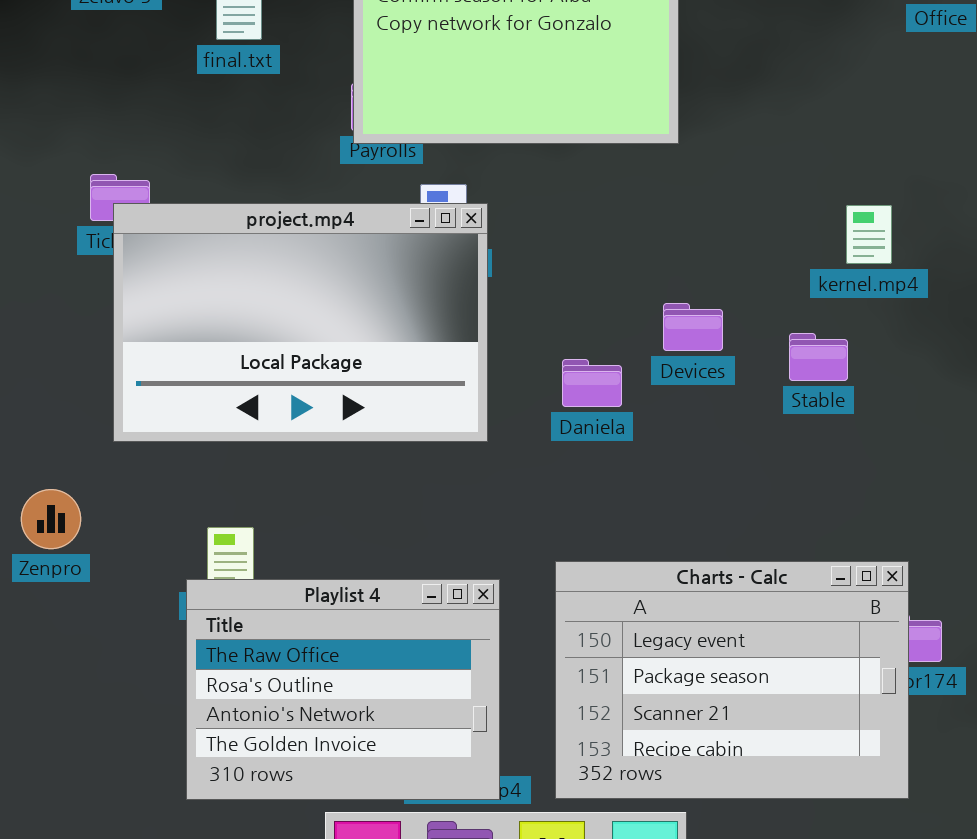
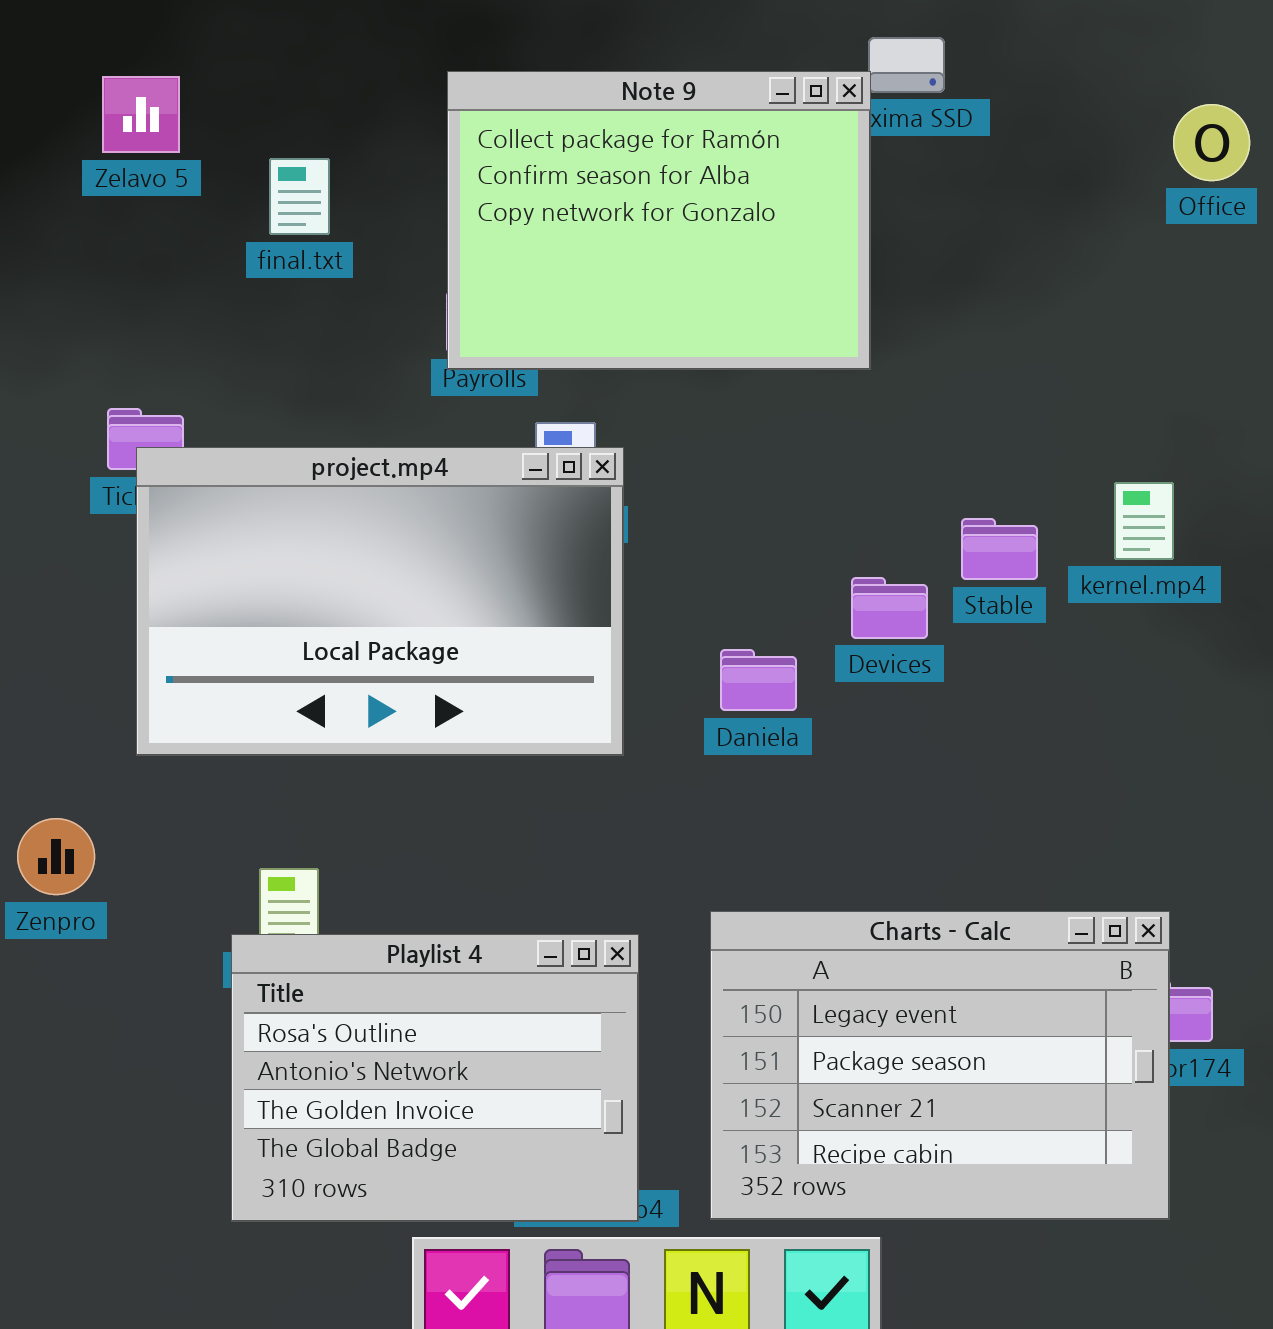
kernel.mp4: [846,205,892,264] -> [1114,482,1174,560], moved
Stable: [789,333,848,381] -> [961,518,1038,580], moved
Playlist 4: [186,579,500,800] -> [231,934,639,1222], scrolled down 1 row

